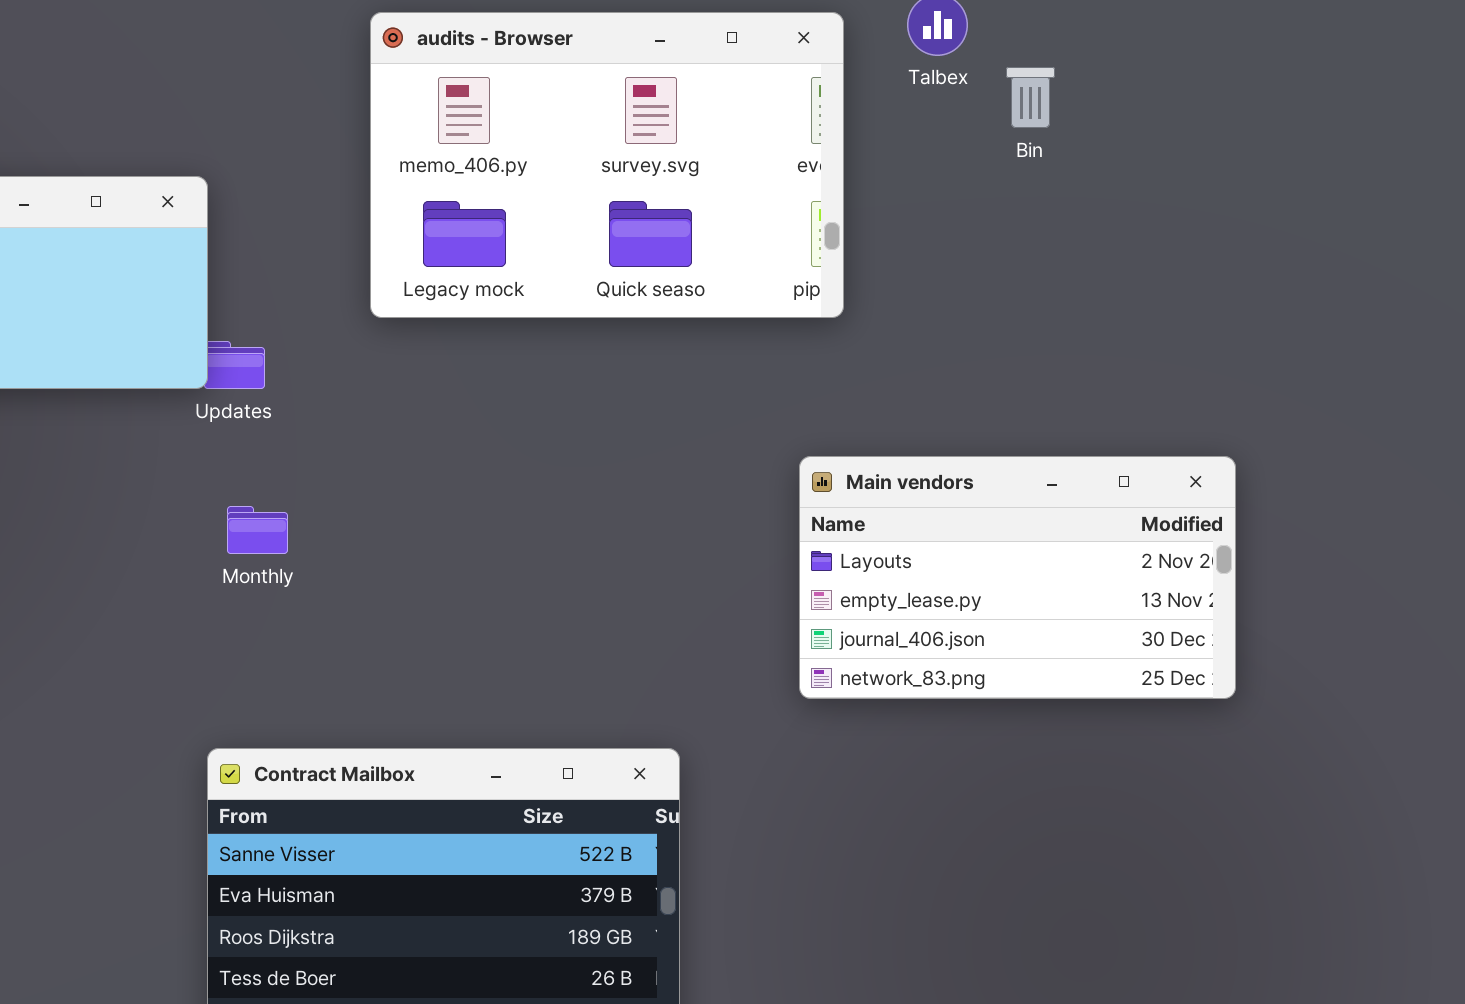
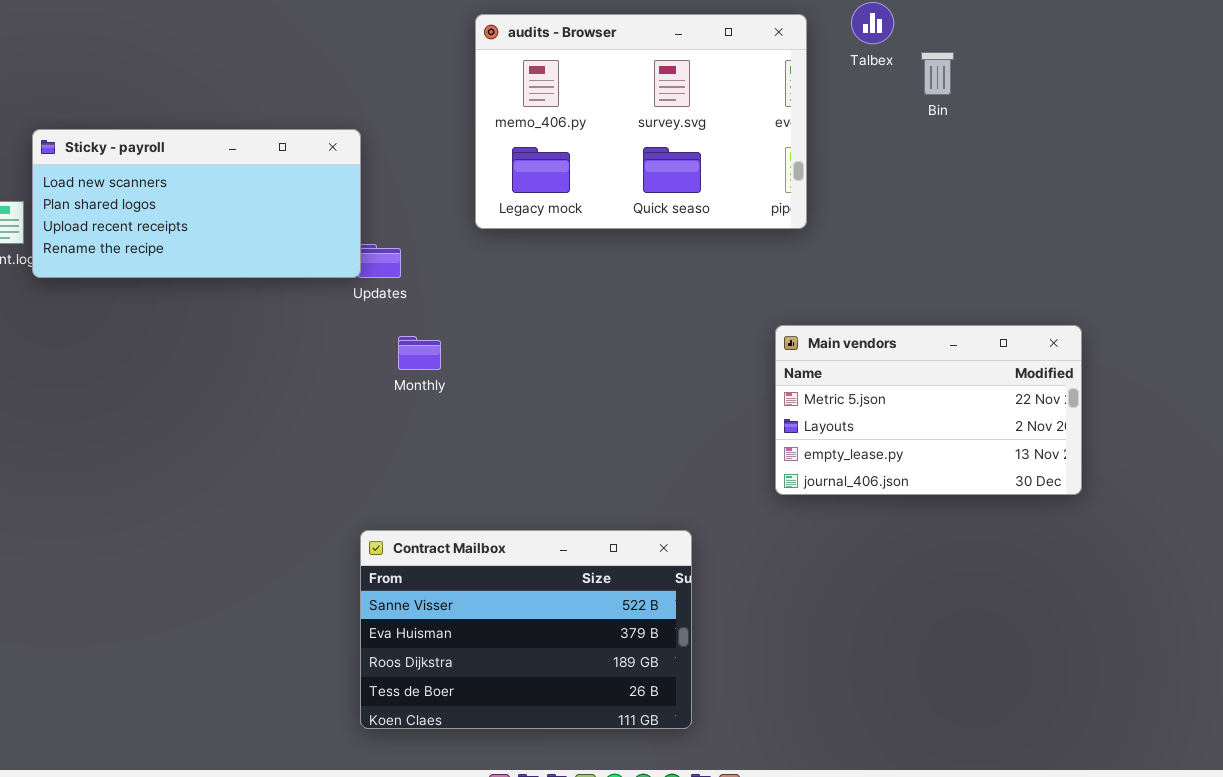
Main vendors: [799,456,1236,699] -> [775,325,1082,495], scrolled up 1 row
Monthly: [227,506,288,554] -> [398,336,441,370], moved

